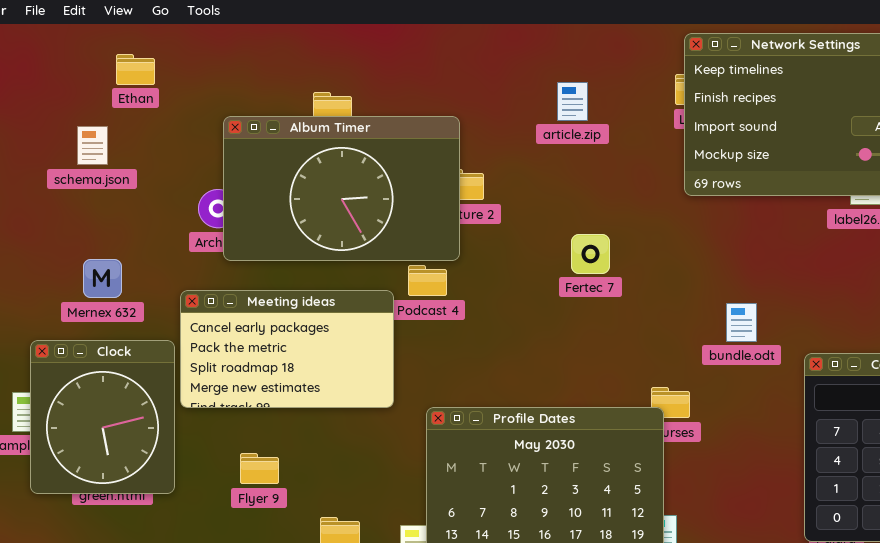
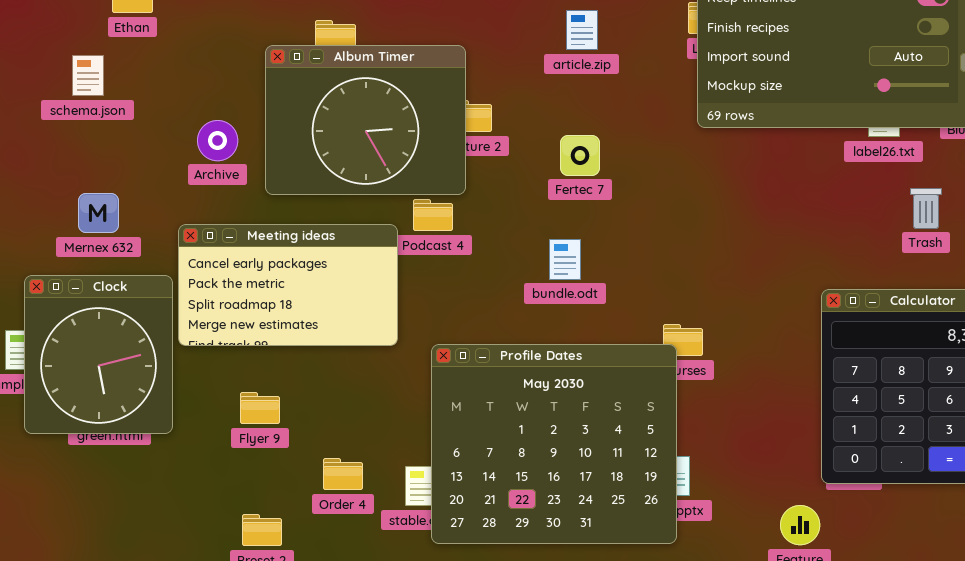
Album Timer: [223,116,460,261] -> [265,45,466,195], resized
Fertec 7: [571,234,610,274] -> [560,135,600,176], moved
bundle.odt: [726,303,757,342] -> [549,239,581,280], moved

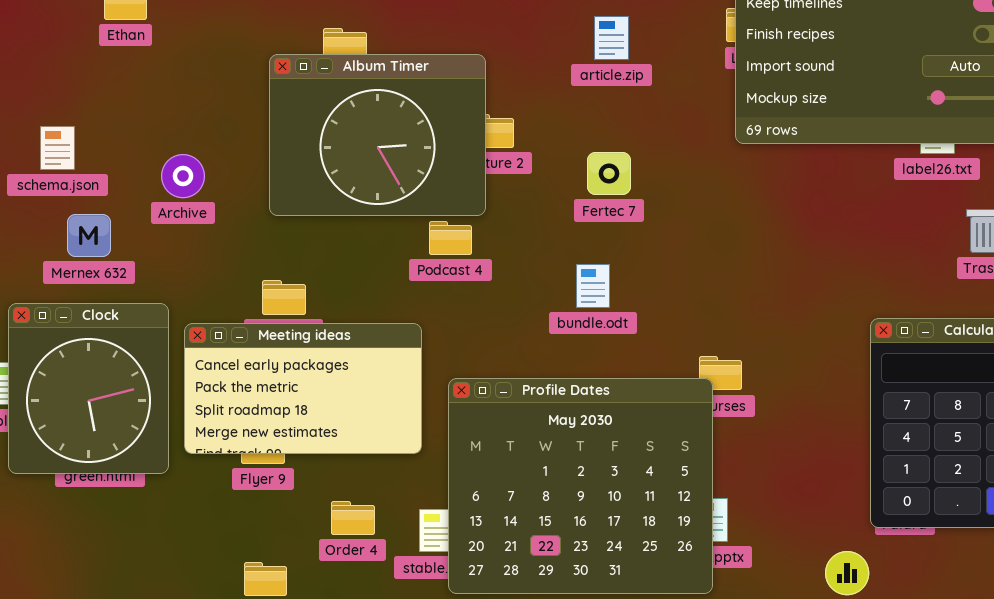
schema.json: [72,55,104,96] -> [40,126,75,170], moved
Archive: [197,120,238,161] -> [161,154,205,198], moved
Meeting ideas: [178,224,398,346] -> [184,323,422,454], moved

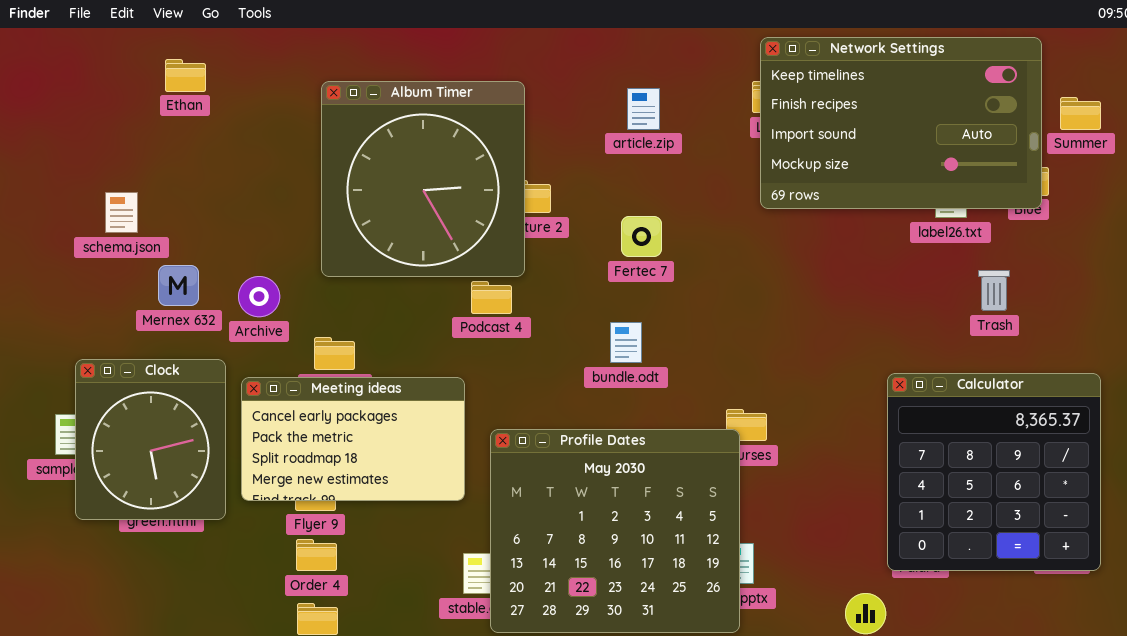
Album Timer: [269,54,486,216] -> [321,81,525,277], resized
Archive: [161,154,205,198] -> [238,276,280,317], moved
Mernex 632: [67,214,111,257] -> [158,265,199,306], moved
Order 4: [331,501,375,535] -> [296,539,337,571], moved

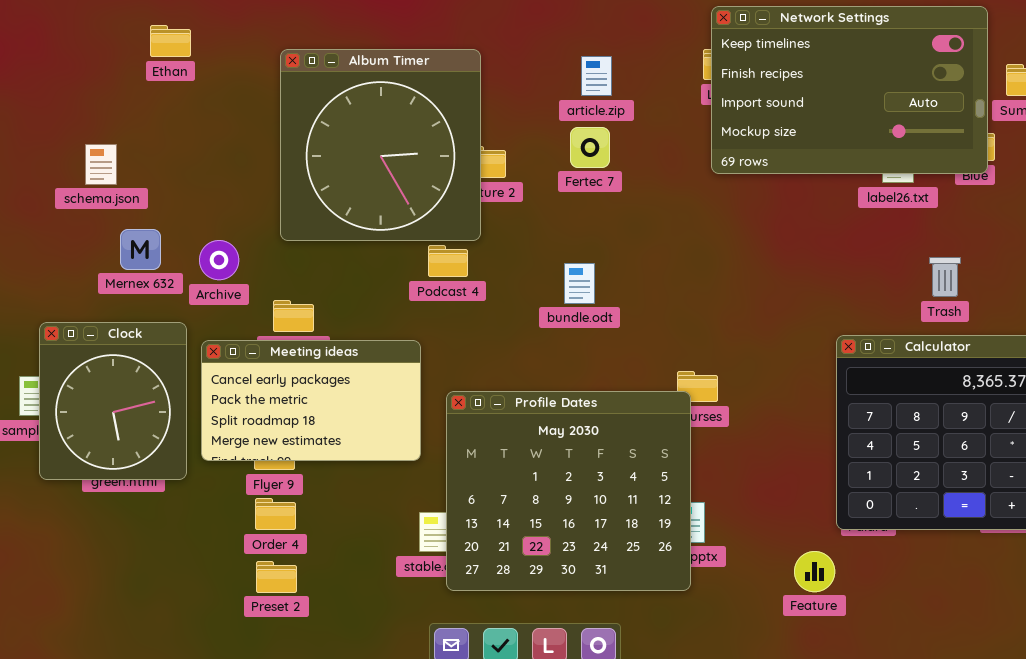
Ethan: [165,59,206,92] -> [150,25,191,57], moved
schema.json: [105,192,138,233] -> [85,144,117,185], moved
Fertec 7: [621,216,662,257] -> [570,127,610,168], moved
Trash: [978,270,1010,311] -> [929,257,961,297], moved
bundle.odt: [610,322,642,363] -> [564,263,595,304], moved

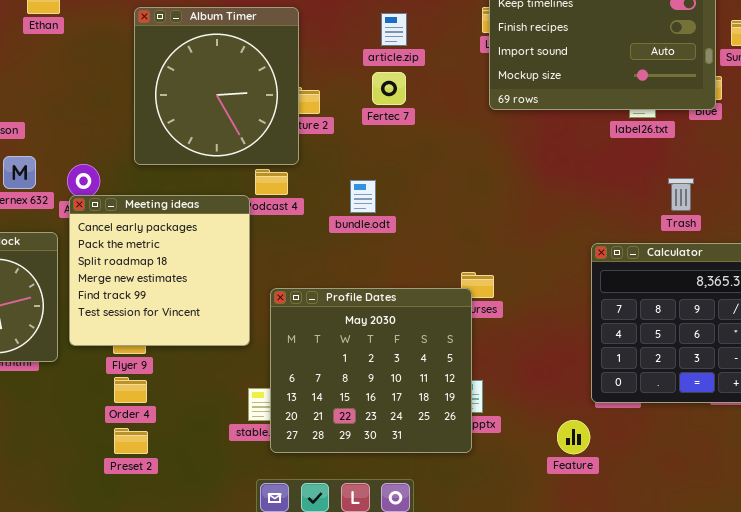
bundle.odt: [564,263,595,304] -> [350,180,376,213], moved
Meeting ideas: [201,340,421,461] -> [69,195,250,346], resized

